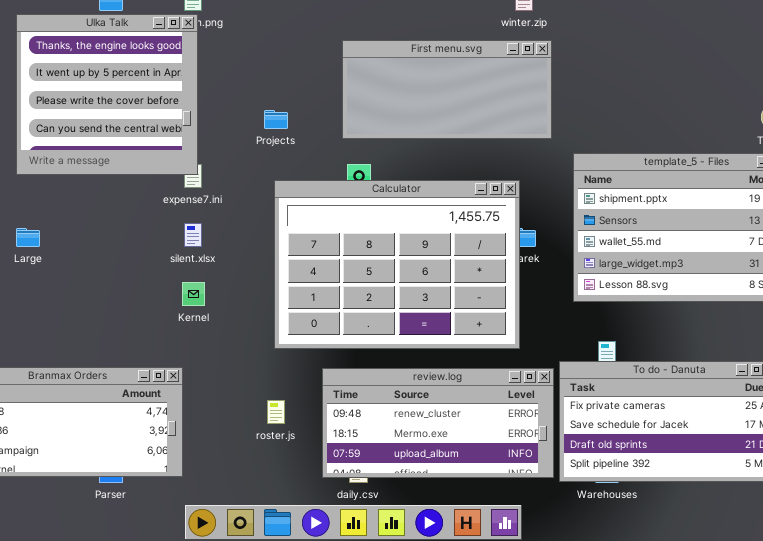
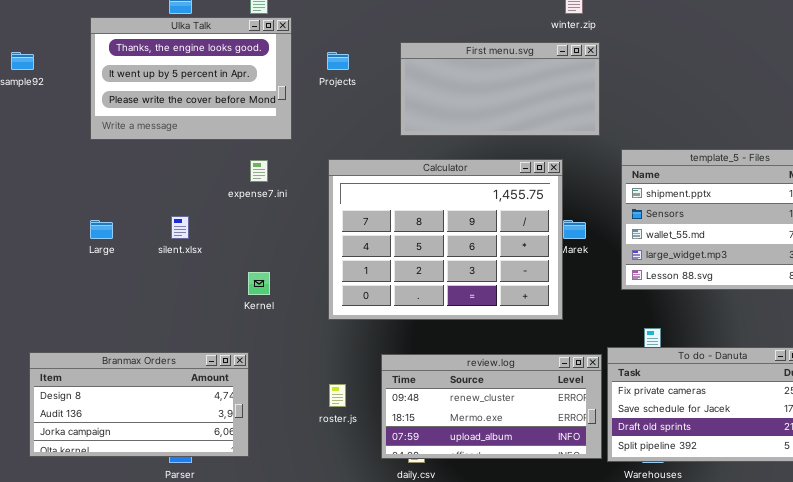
Ulka Talk: [16,14,198,175] -> [90,17,292,140], resized
Projects: [264,110,288,129] -> [327,52,349,70], moved
Calculator: [274,180,520,349] -> [328,159,563,320], moved
silent.xlsx: [184,223,202,247] -> [171,216,189,239], moved

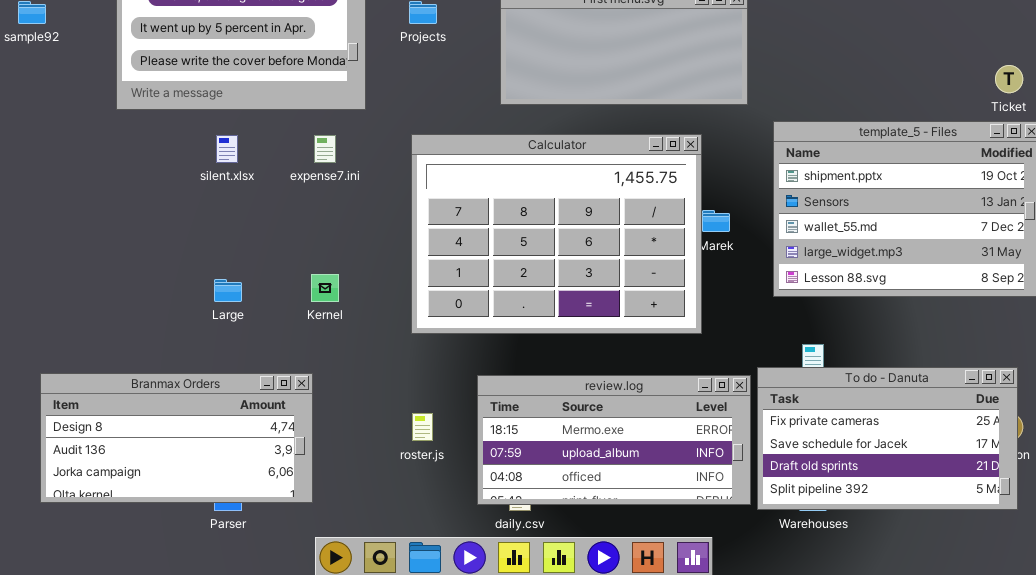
silent.xlsx: [171,216,189,239] -> [216,135,238,163], moved
Large: [90,220,113,239] -> [214,279,242,302], moved
review.log: [381,354,602,459] -> [477,375,751,505], scrolled down 1 row

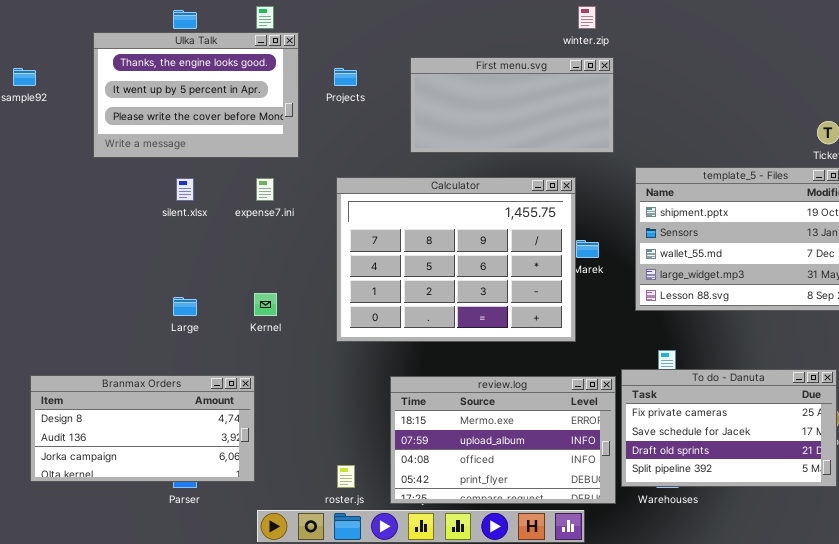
review.log: [477,375,751,505] -> [390,376,616,504], resized
roster.js: [412,413,433,441] -> [337,465,355,488], moved

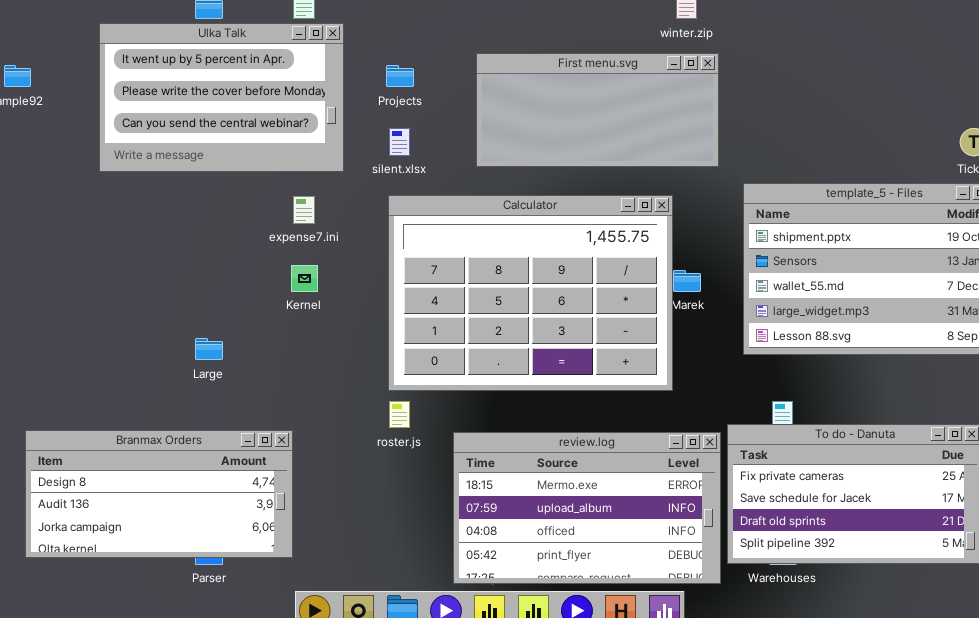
Ulka Talk: [93,32,299,158] -> [99,23,344,172], scrolled down 1 row
silent.xlsx: [176,178,194,201] -> [389,128,410,156], moved
Kernel: [254,293,277,316] -> [291,265,318,292], moved
roster.js: [337,465,355,488] -> [389,401,410,428], moved

